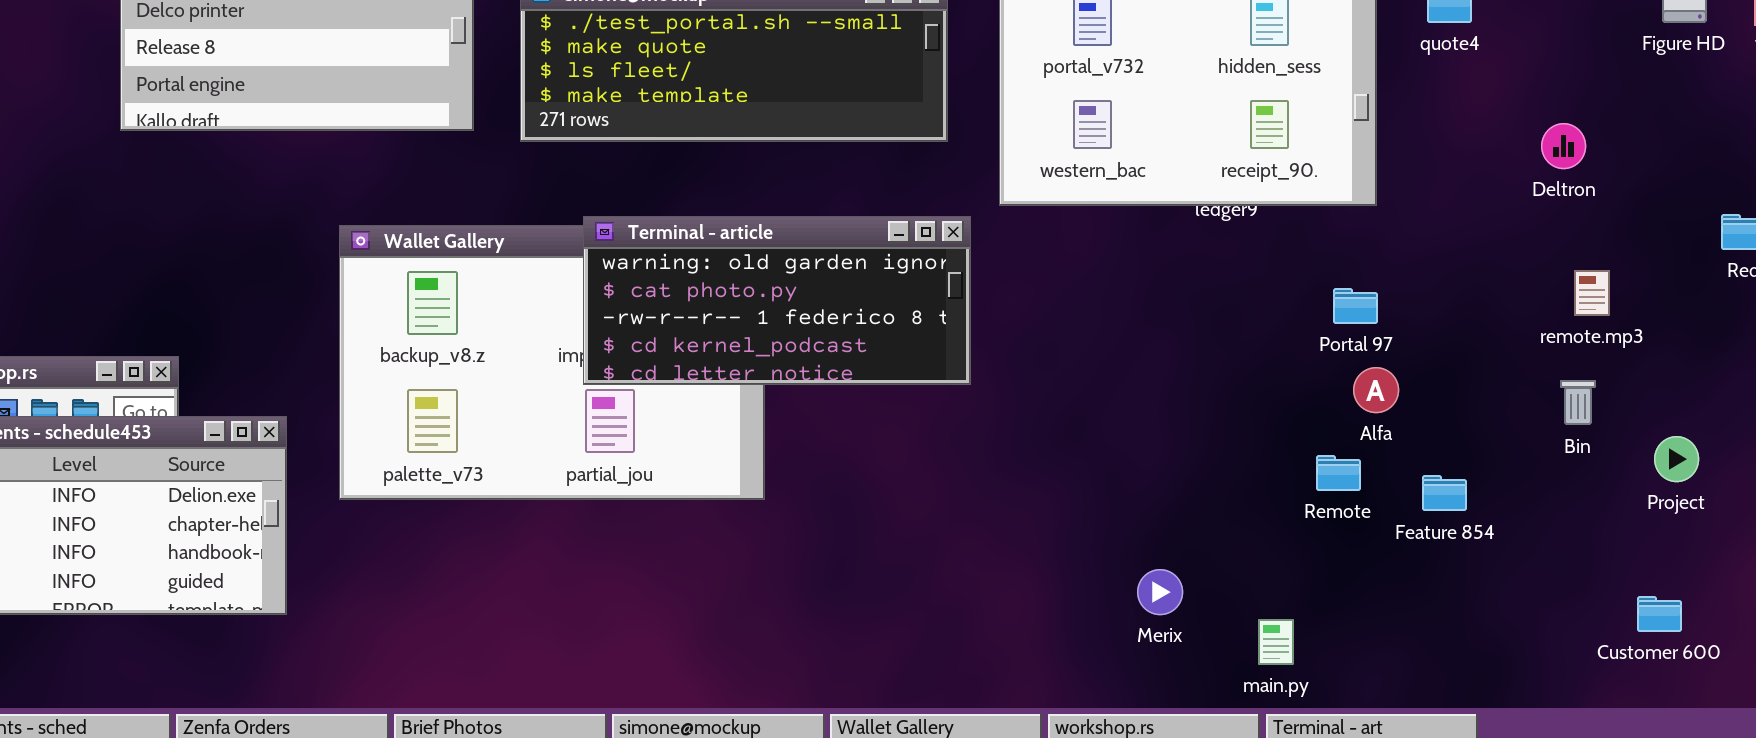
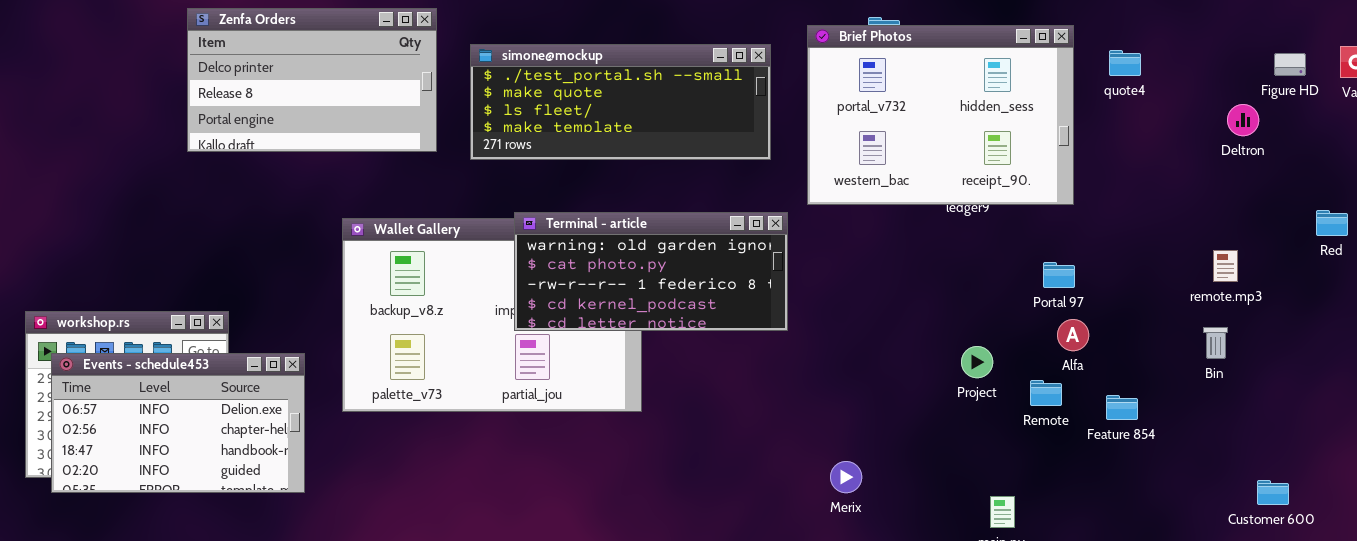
Deltron: [1541,123,1586,169] -> [1227,104,1259,136], moved
Project: [1654,436,1699,482] -> [961,346,993,378], moved
Merix: [1137,569,1183,615] -> [830,461,862,493], moved

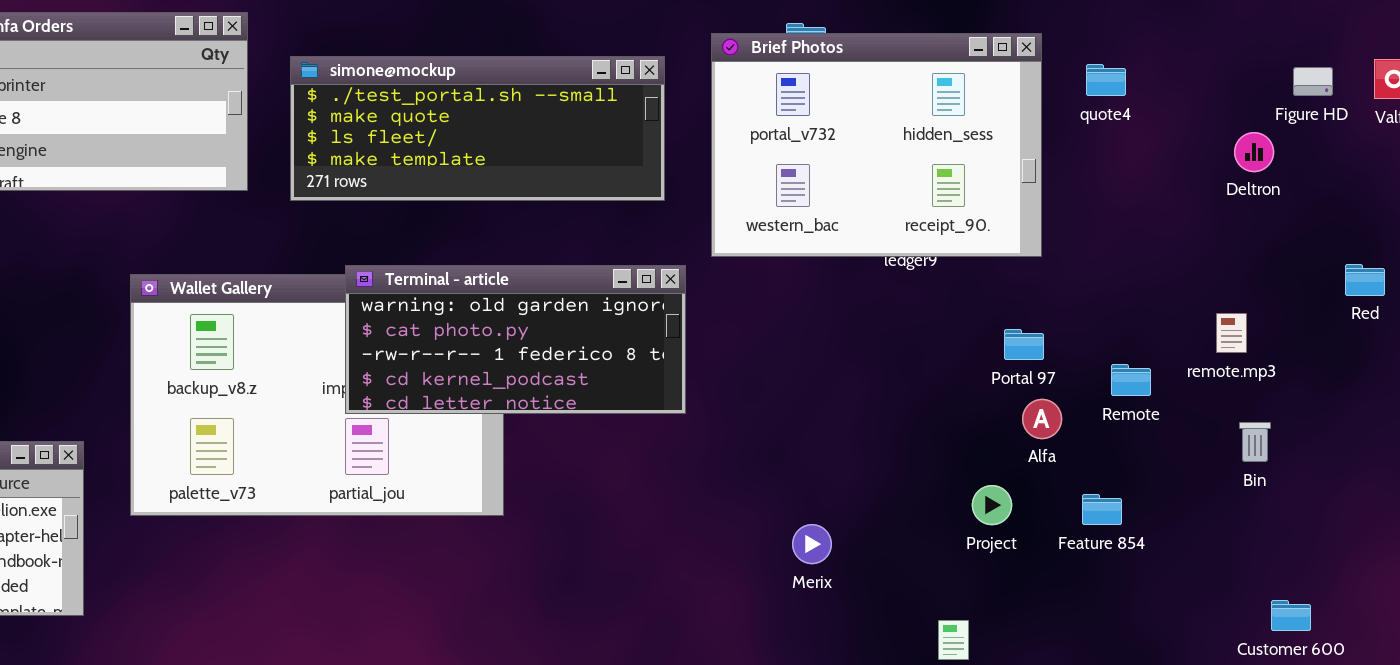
Bin: [1203,327,1228,359] -> [1239,422,1271,462], moved
Project: [961,346,993,378] -> [972,485,1012,525], moved
Remote: [1030,380,1062,406] -> [1111,364,1151,396], moved
Merix: [830,461,862,493] -> [792,524,832,564], moved

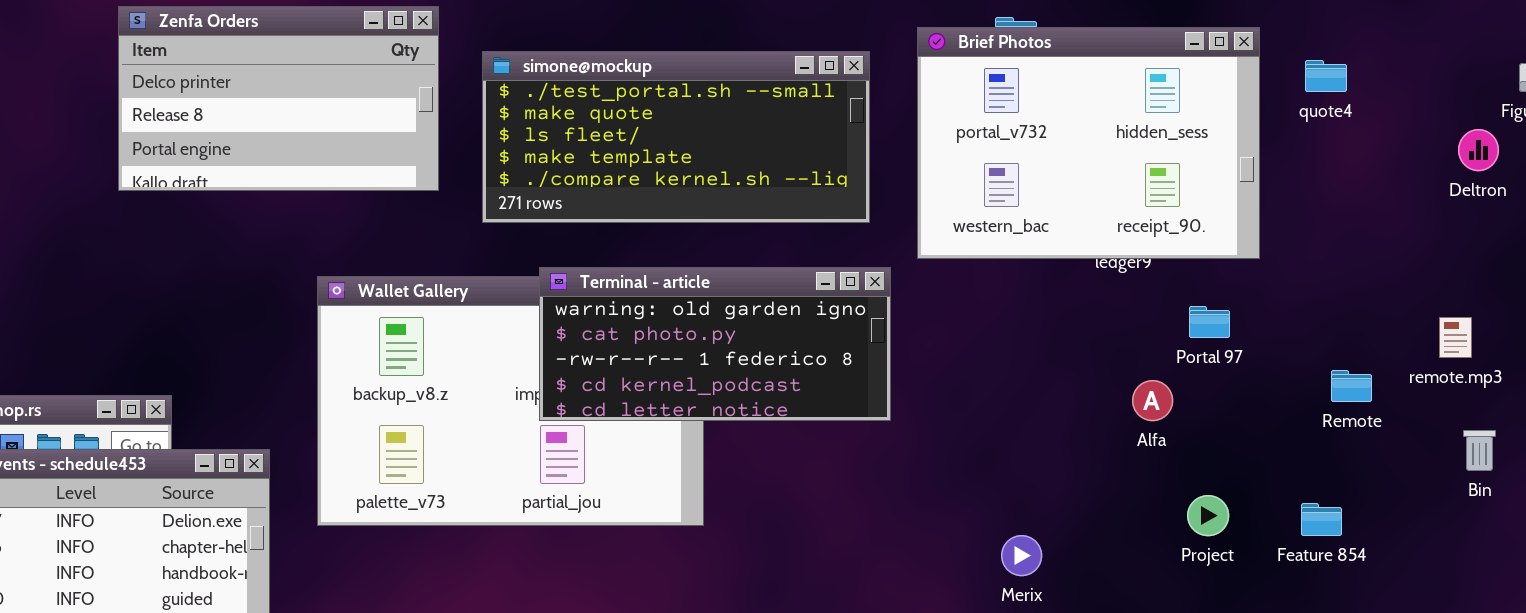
simone@mockup: [290,56,665,201] -> [482,51,870,223], resized
Portal 97: [1004,329,1044,360] -> [1189,306,1230,338], moved
Alfa: [1022,399,1062,439] -> [1132,380,1173,421], moved

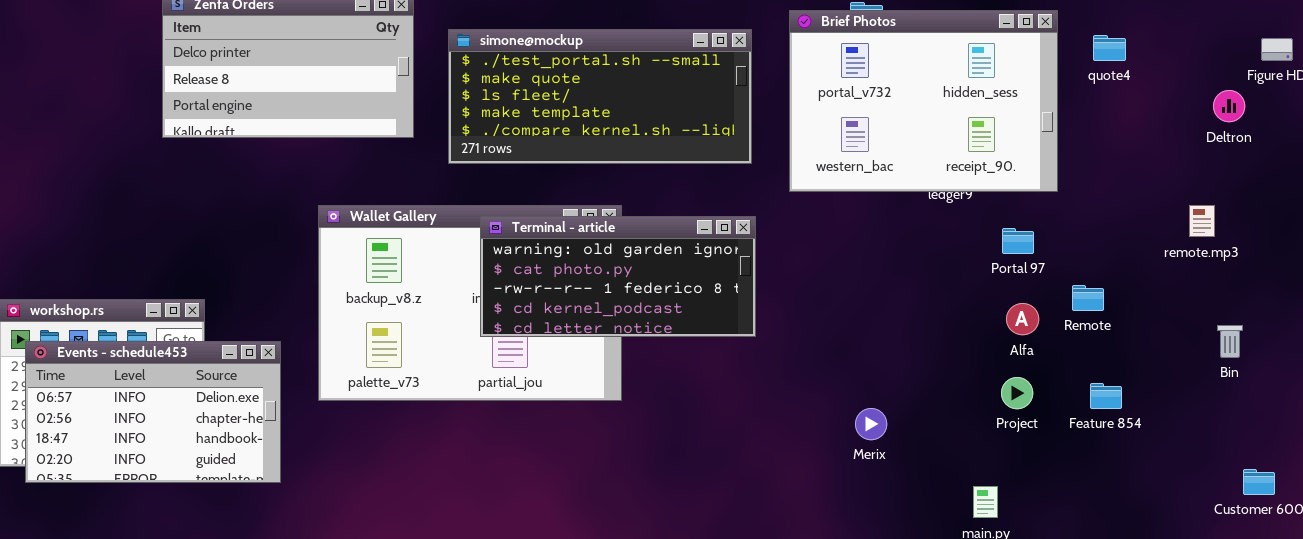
Terminal - article: [539,267,891,421] -> [480,216,756,337], moved
remote.mp3: [1439,317,1472,358] -> [1189,205,1215,237], moved
Remote: [1331,370,1372,402] -> [1072,285,1104,311], moved
Alfa: [1132,380,1173,421] -> [1006,303,1039,335], moved

